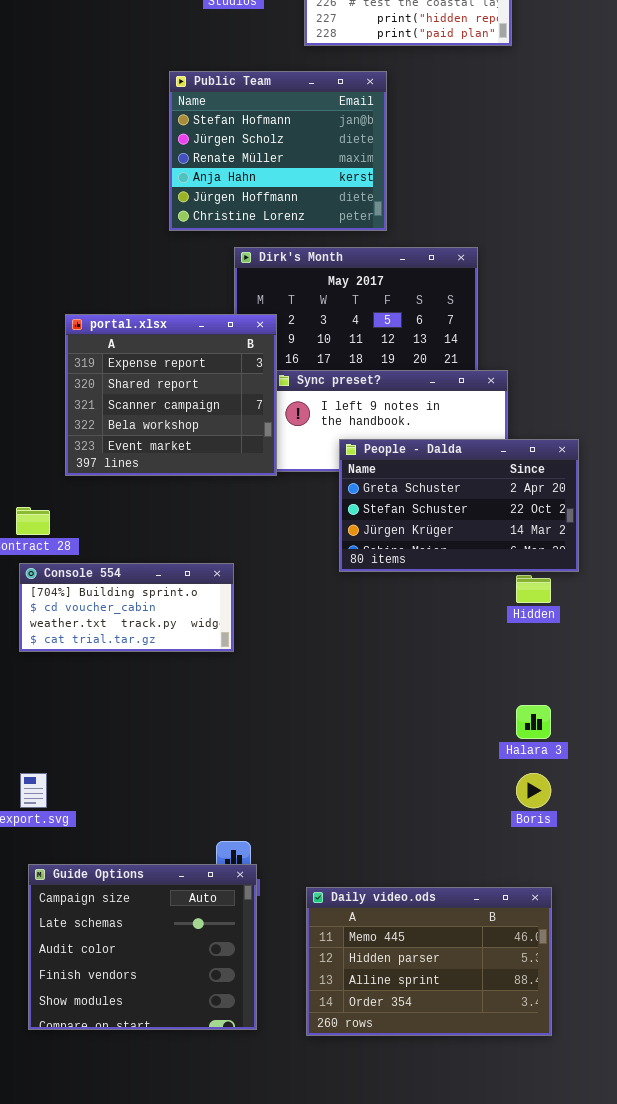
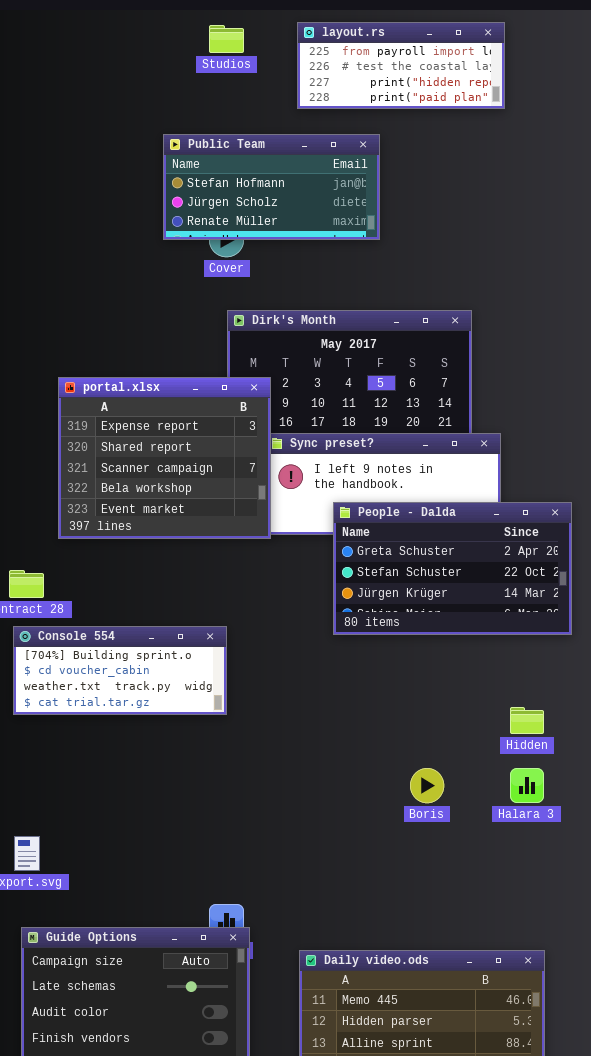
Public Team: [169,71,387,231] -> [163,134,380,240], resized
Hidden: [516,575,551,603] -> [510,707,544,734], moved
Boris: [516,773,551,808] -> [410,768,444,803], moved

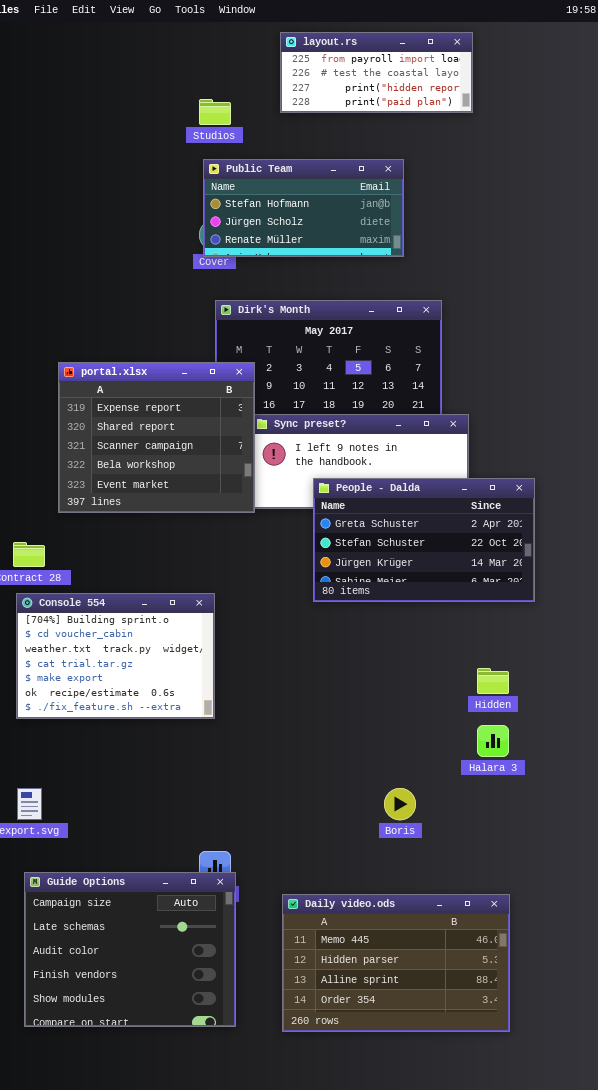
Studios: [209,25,244,53] -> [199,99,231,125], moved
Public Team: [163,134,380,240] -> [203,159,404,257], moved
Console 554: [13,626,227,715] -> [16,593,215,719], resized
Boris: [410,768,444,803] -> [384,788,416,820], moved

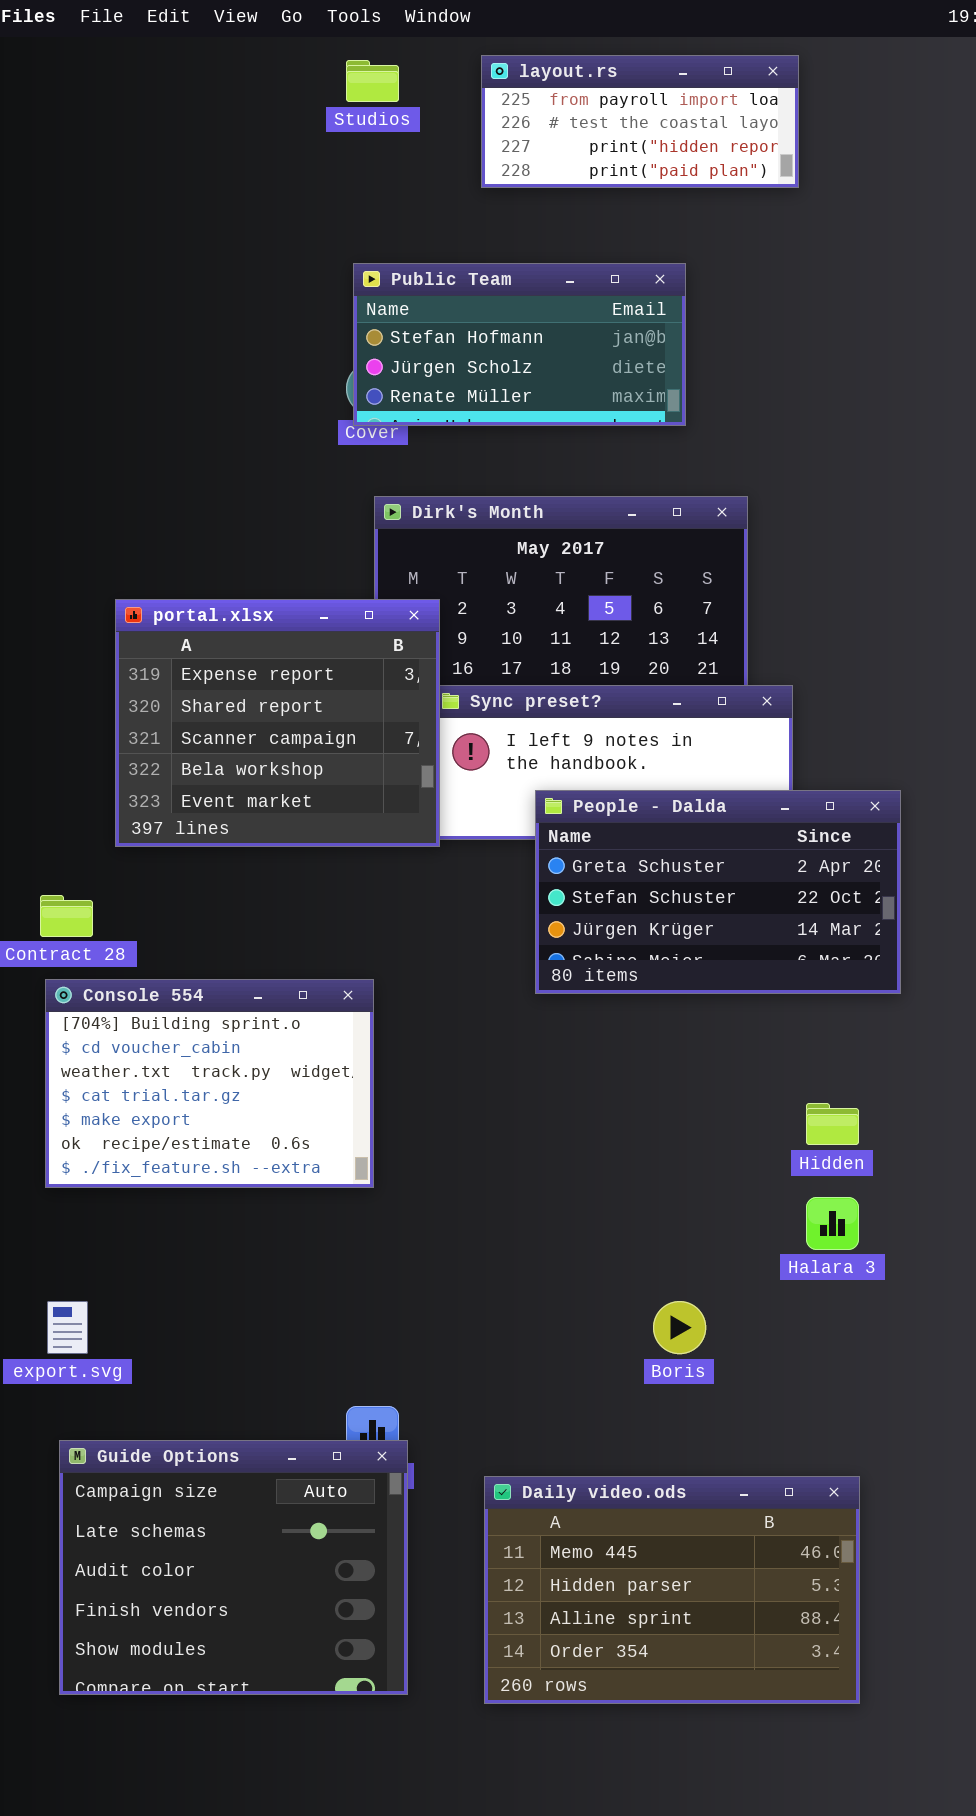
Studios: [199,99,231,125] -> [346,60,399,102], moved

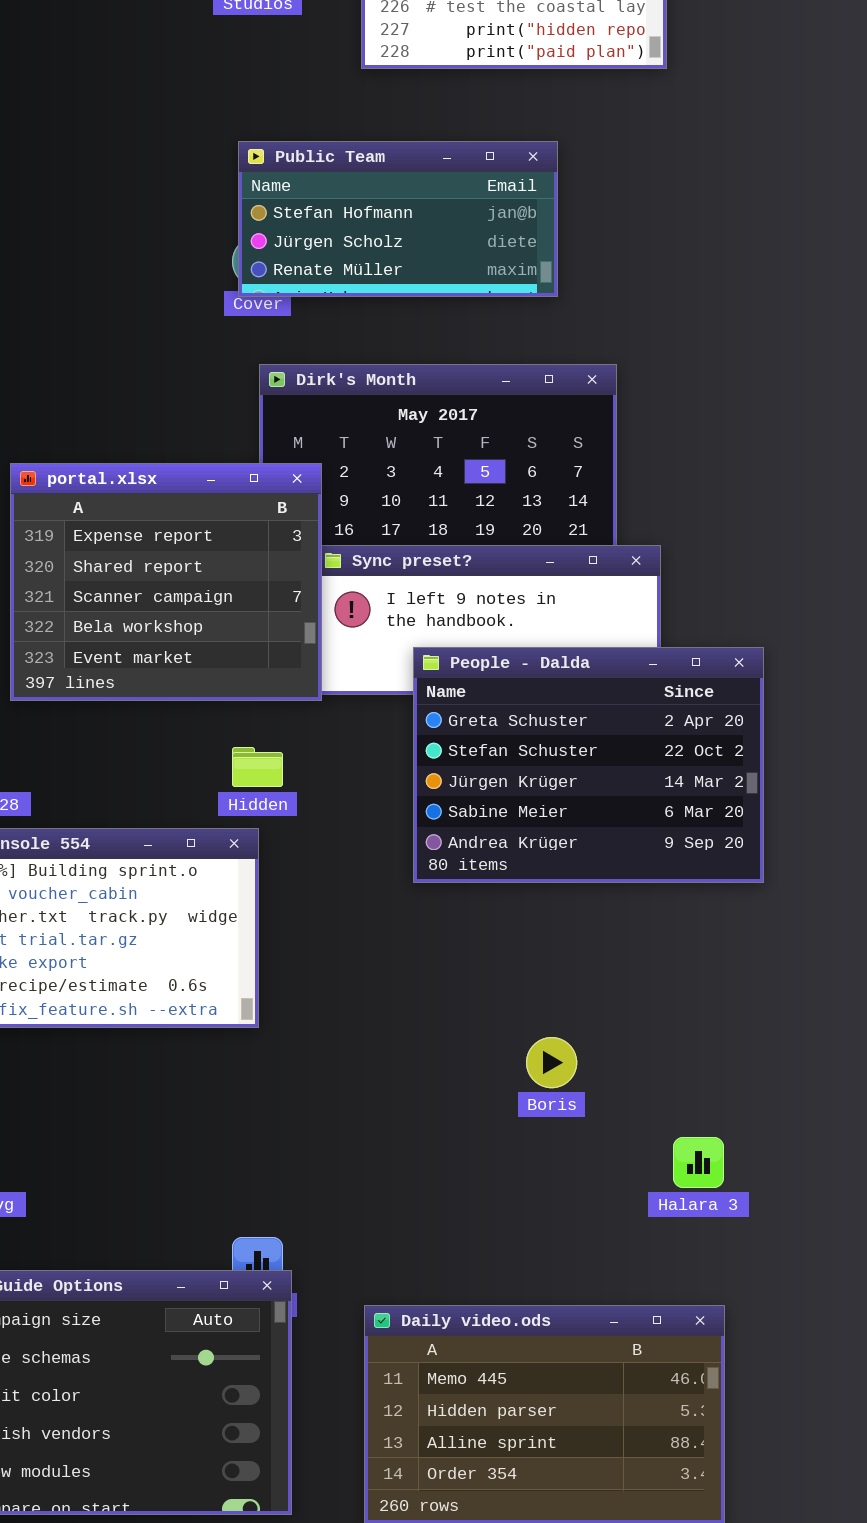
People - Dalda: [535,790,901,994] -> [413,647,764,883], resized
Hidden: [806,1103,859,1145] -> [232,747,283,787], moved
Halara 3: [806,1197,859,1250] -> [673,1137,724,1188], moved
Boris: [653,1301,706,1354] -> [526,1037,577,1088], moved

